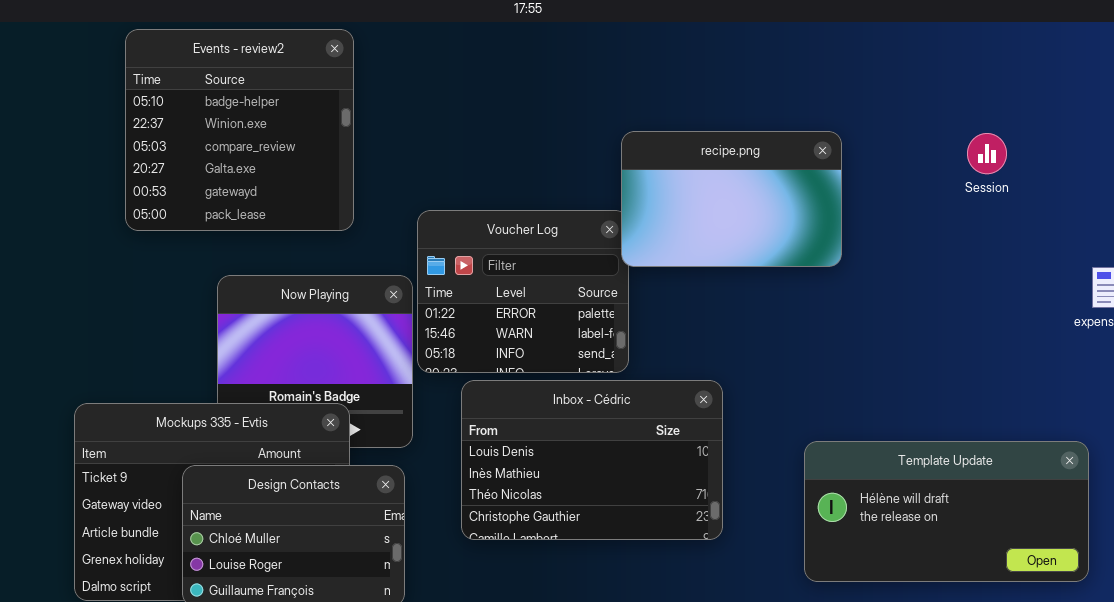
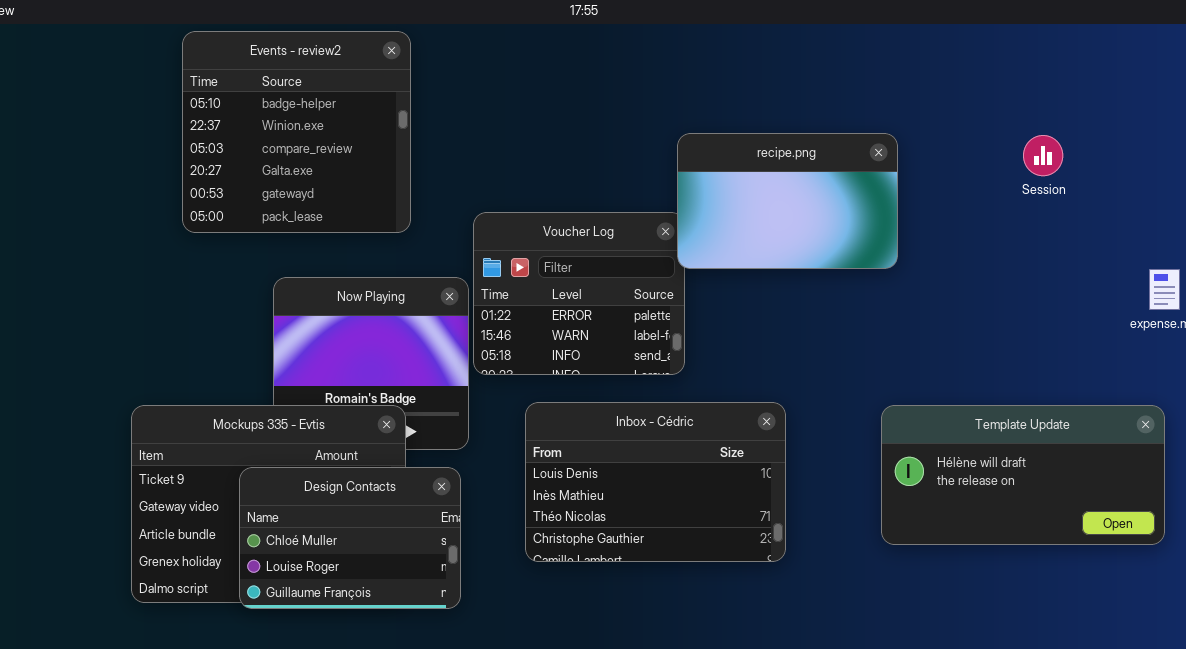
Inbox - Cédric: [461,380,723,540] -> [525,402,786,562], moved
Template Update: [804,441,1089,582] -> [881,405,1165,545], moved

